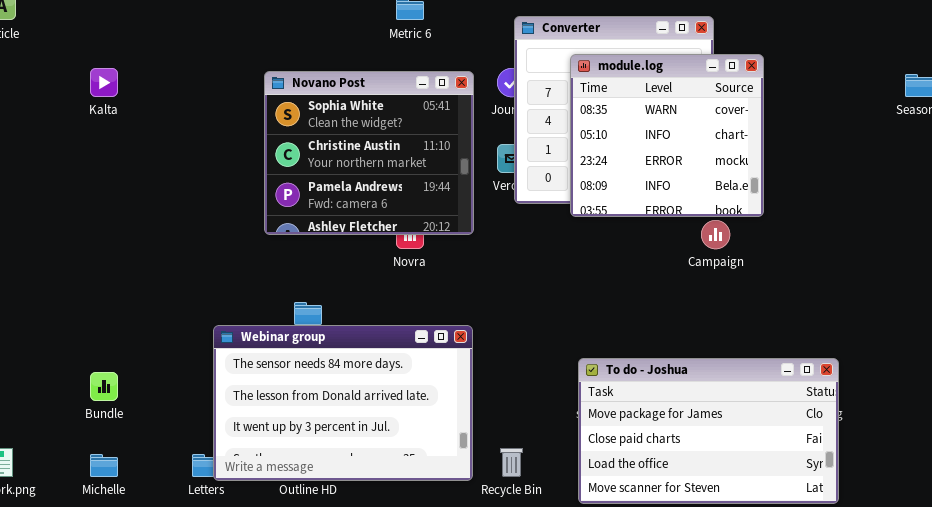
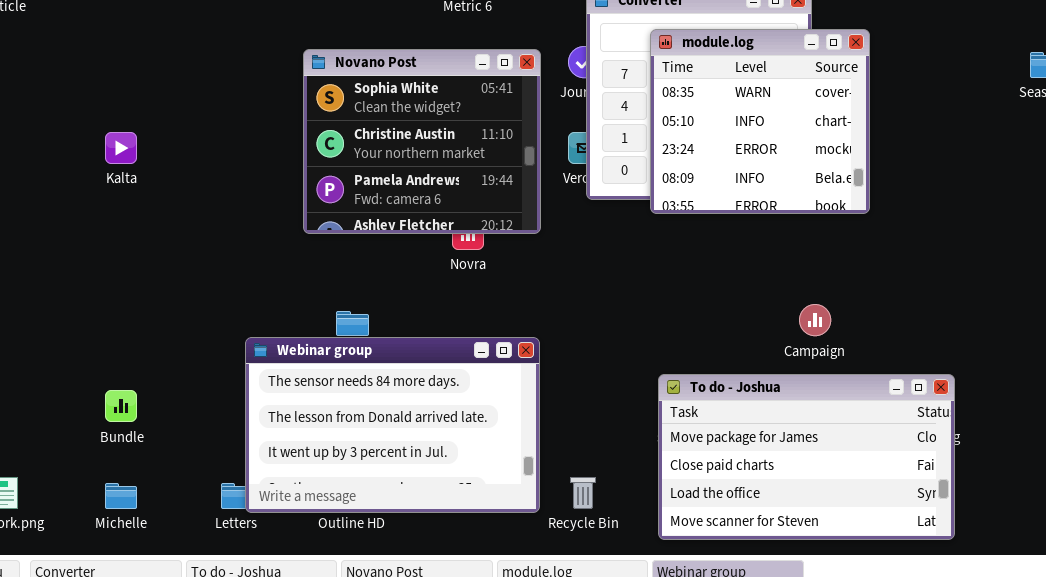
Kalta: [90,68,118,97] -> [105,132,137,164], moved
Campaign: [701,220,730,249] -> [799,304,831,336], moved

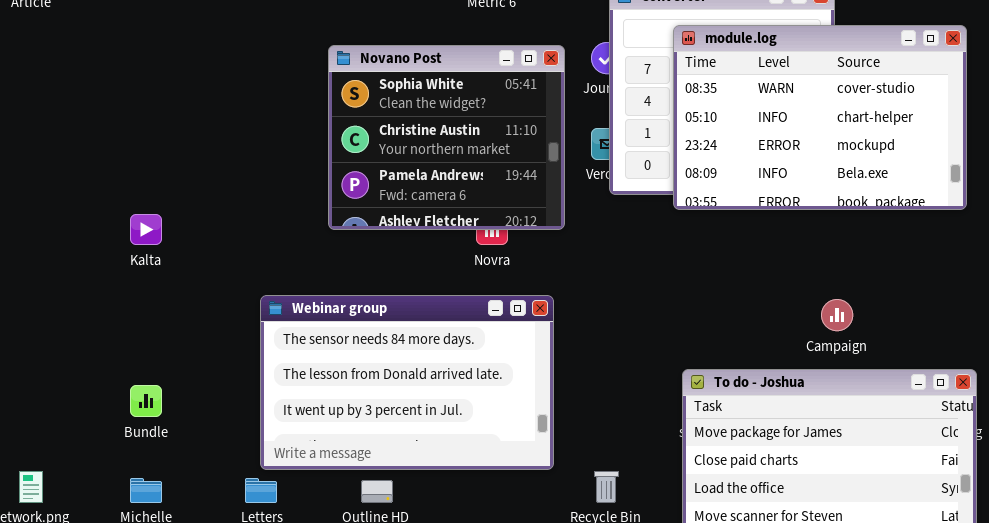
module.log: [650,29,870,214] -> [673,25,967,210], resized
Kalta: [105,132,137,164] -> [130,214,162,245], moved
Webinar group: [245,337,540,513] -> [260,295,554,470], moved

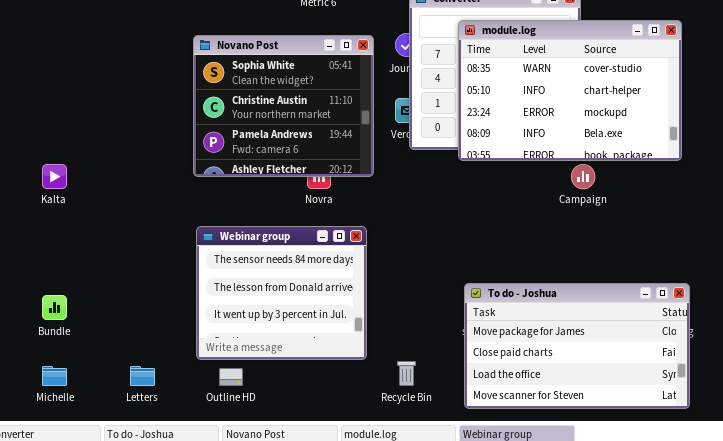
Webinar group: [260,295,554,470] -> [196,226,367,360], resized
Campaign: [821,299,853,331] -> [571,164,595,189], moved

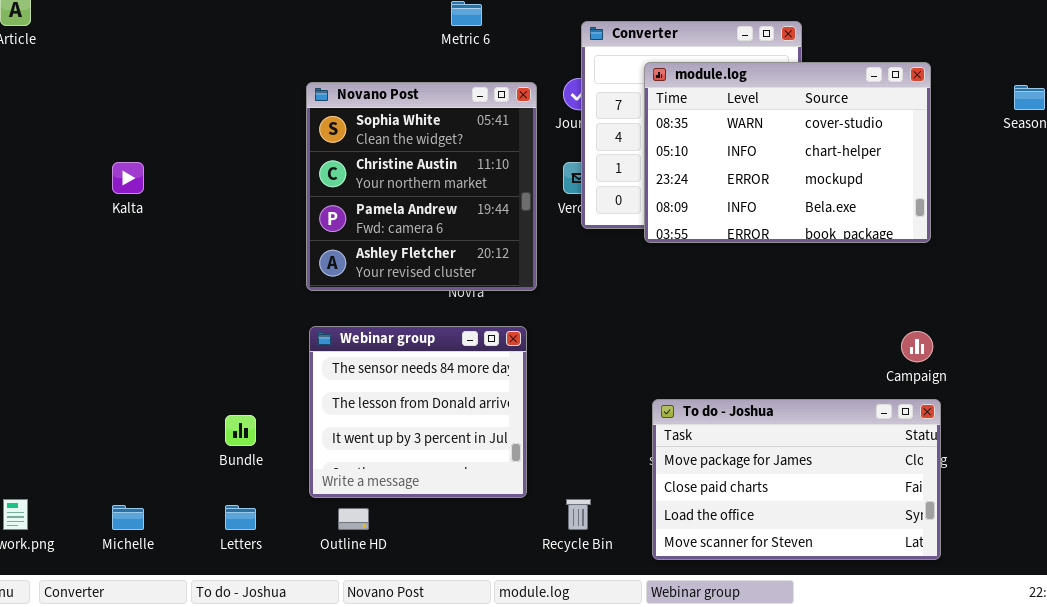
Novano Post: [193,35,374,177] -> [306,82,537,291], resized
Kalta: [42,164,67,189] -> [112,162,144,194], moved
Campaign: [571,164,595,189] -> [901,331,933,362], moved
Bundle: [42,295,67,320] -> [225,415,256,446], moved

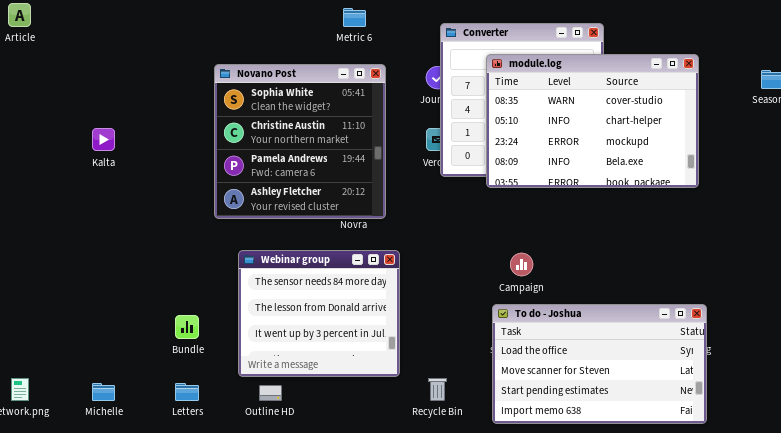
Novano Post: [306,82,537,291] -> [214,64,386,219], moved
Campaign: [901,331,933,362] -> [510,253,533,276], moved
To do - Joshua: [652,399,941,560] -> [492,304,707,424], scrolled down 2 rows

